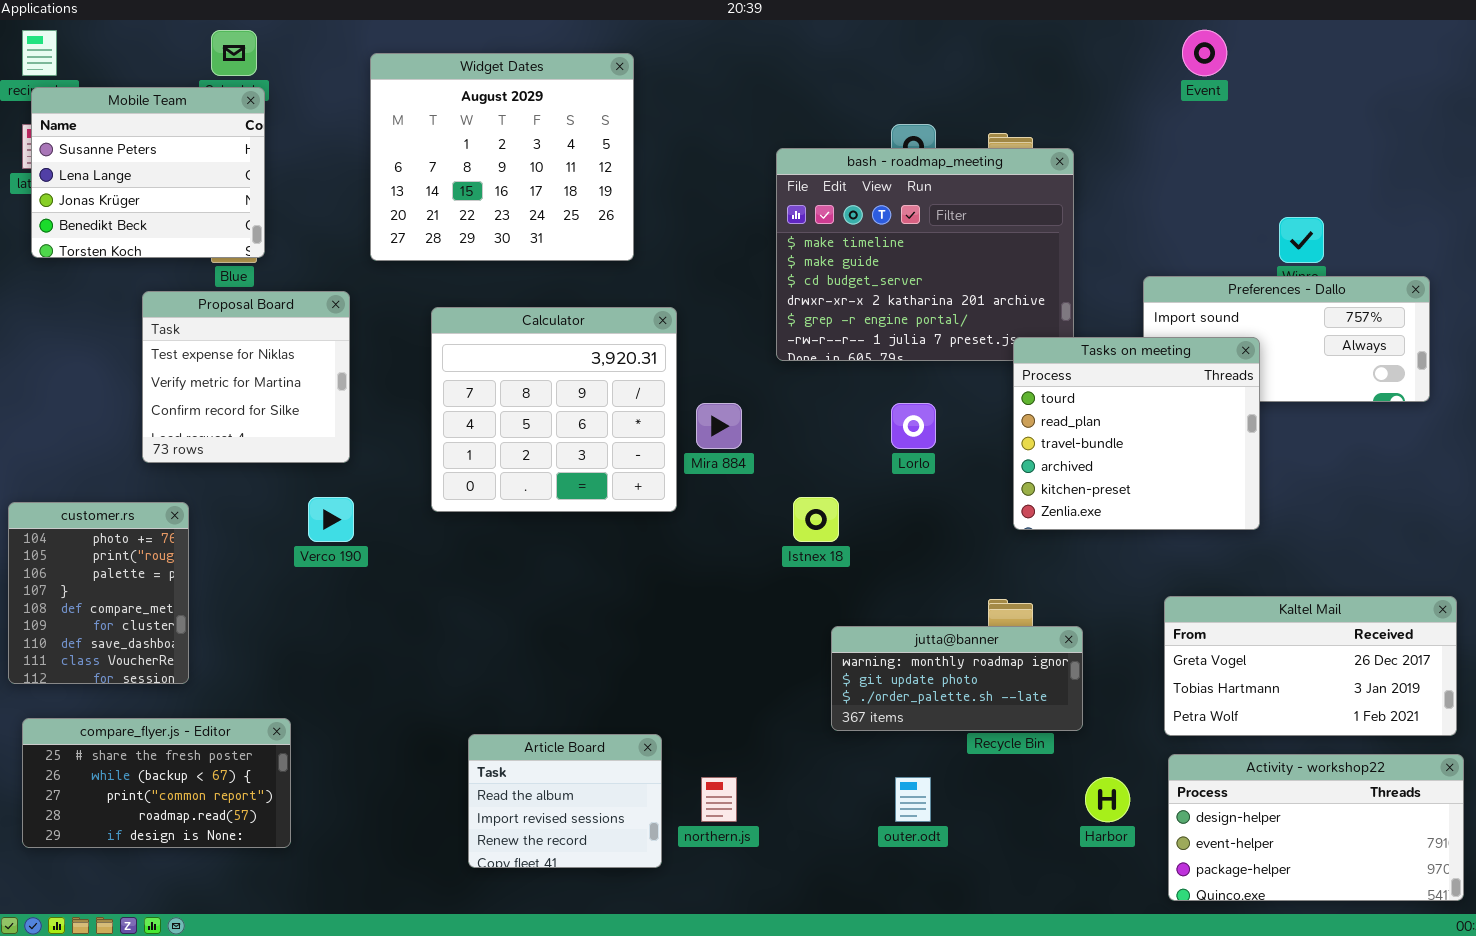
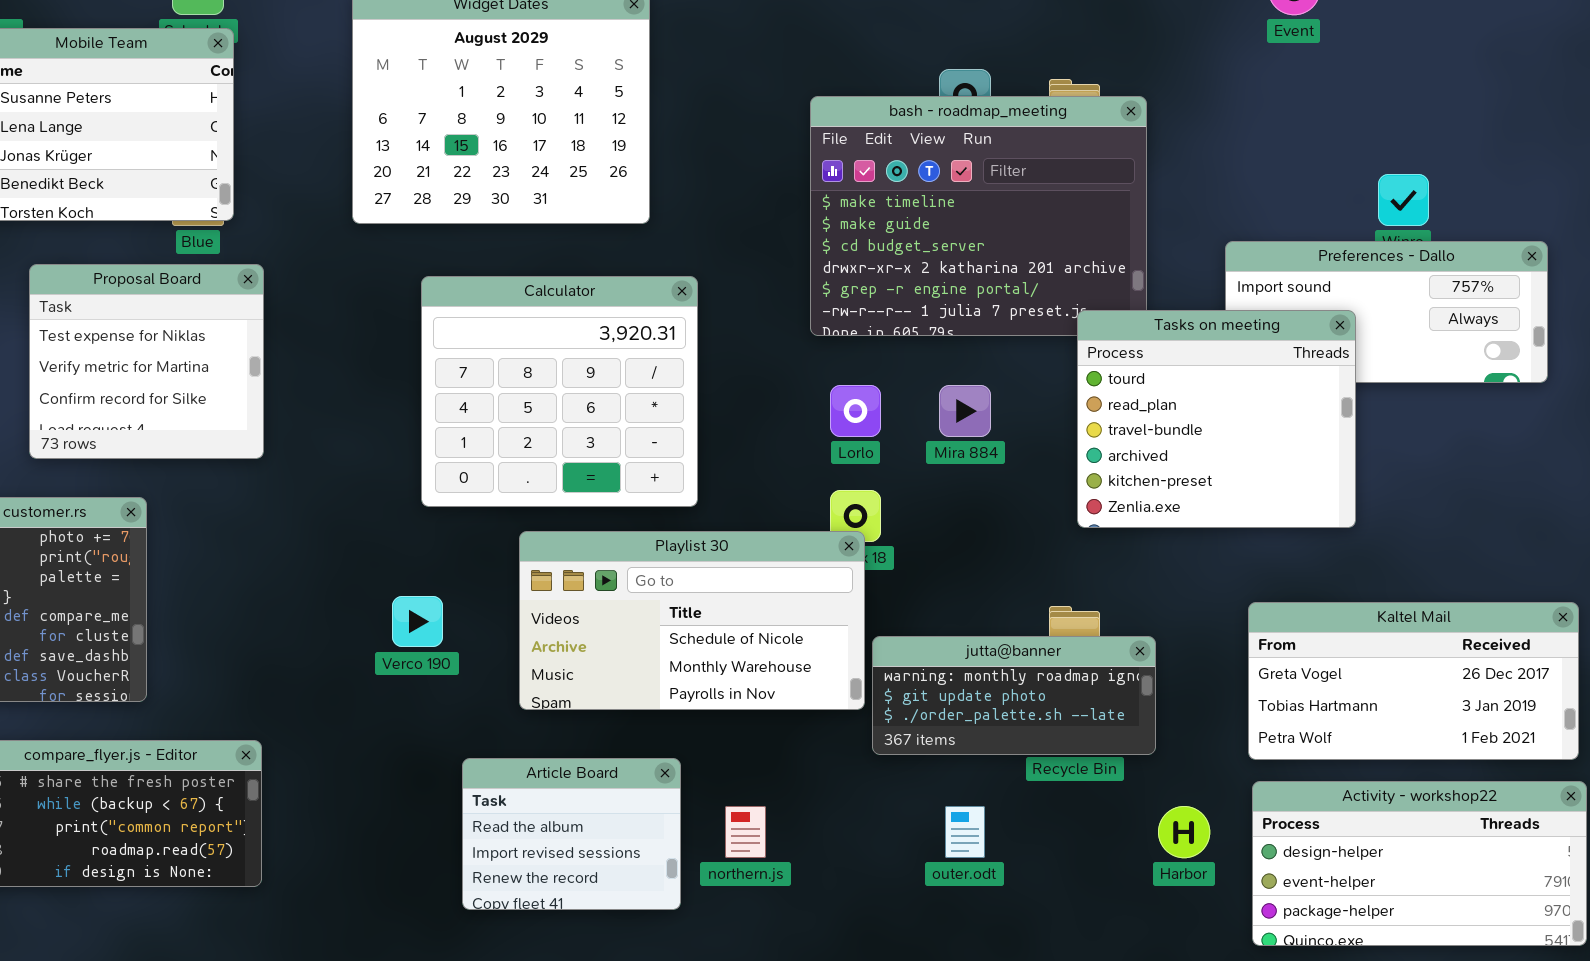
Proposal Board: [142,291,350,463] -> [29,264,264,459], moved
Mira 884: [696,403,742,449] -> [939,385,991,437], moved
Lorlo: [891,403,936,449] -> [830,385,881,437], moved
Verco 190: [308,497,354,542] -> [392,596,443,647], moved
Playlist 30: none -> [519,531,865,710], opened

